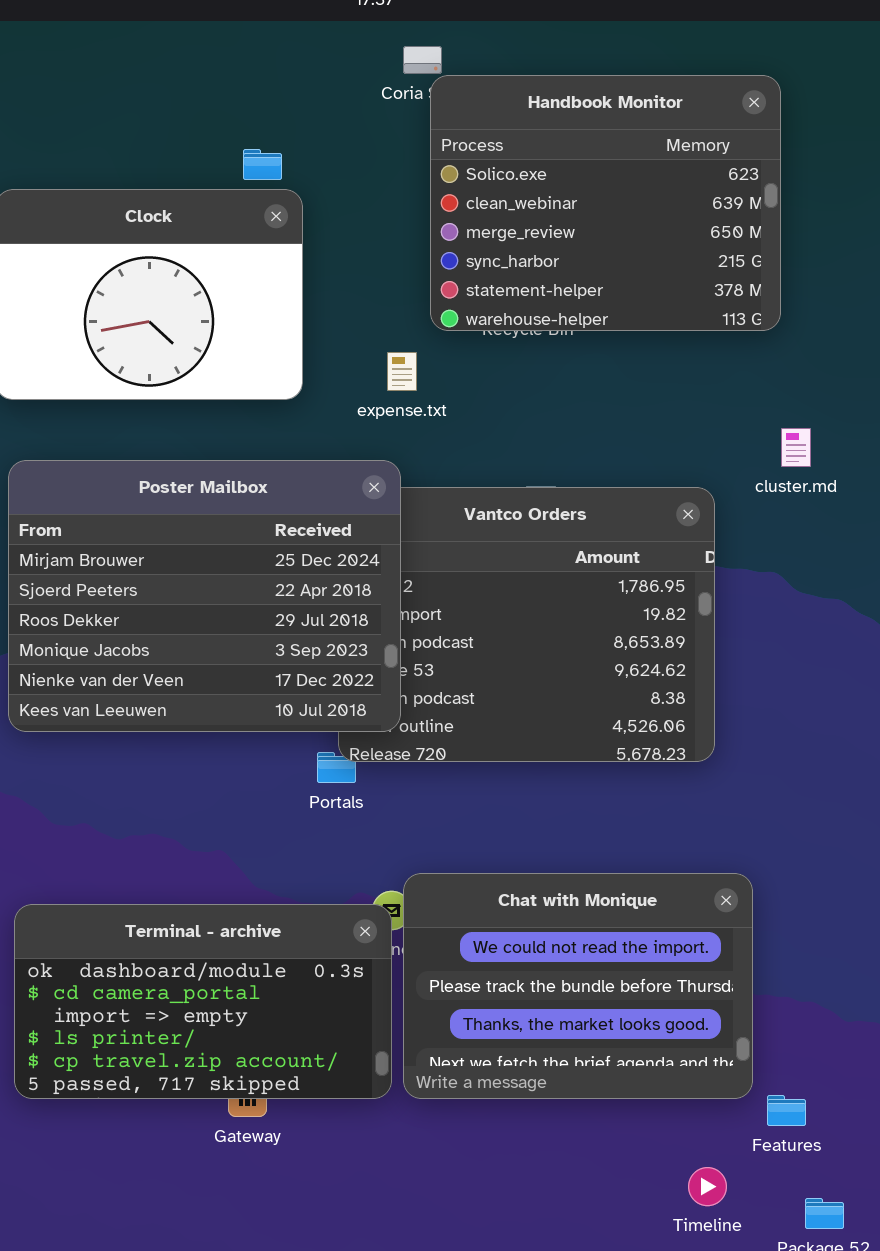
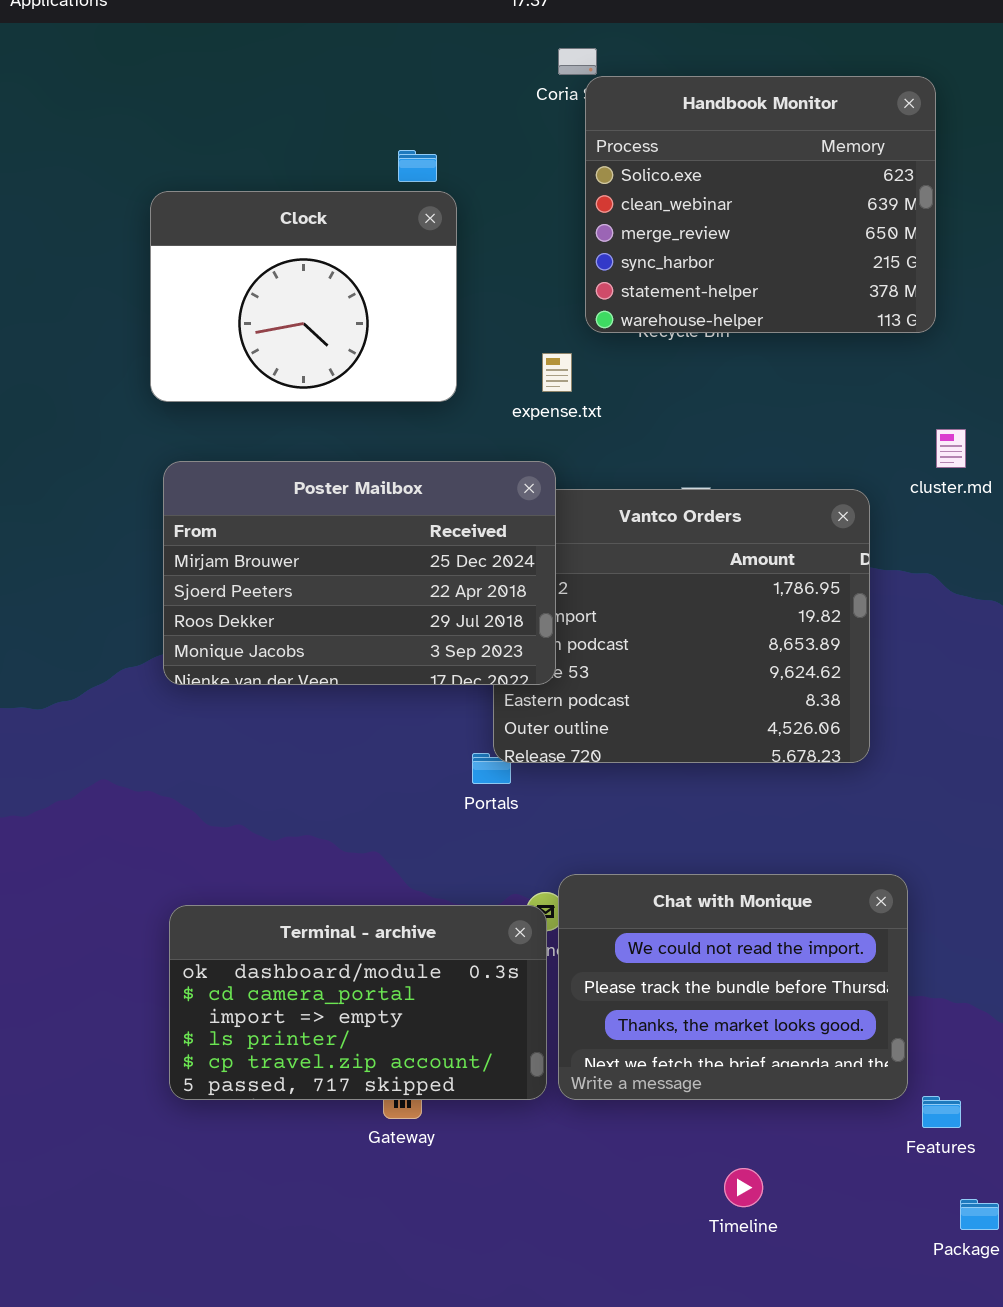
Poster Mailbox: [8,460,401,732] -> [163,461,556,685], resized
Timeline: [688,1167,727,1206] -> [724,1168,763,1207], moved

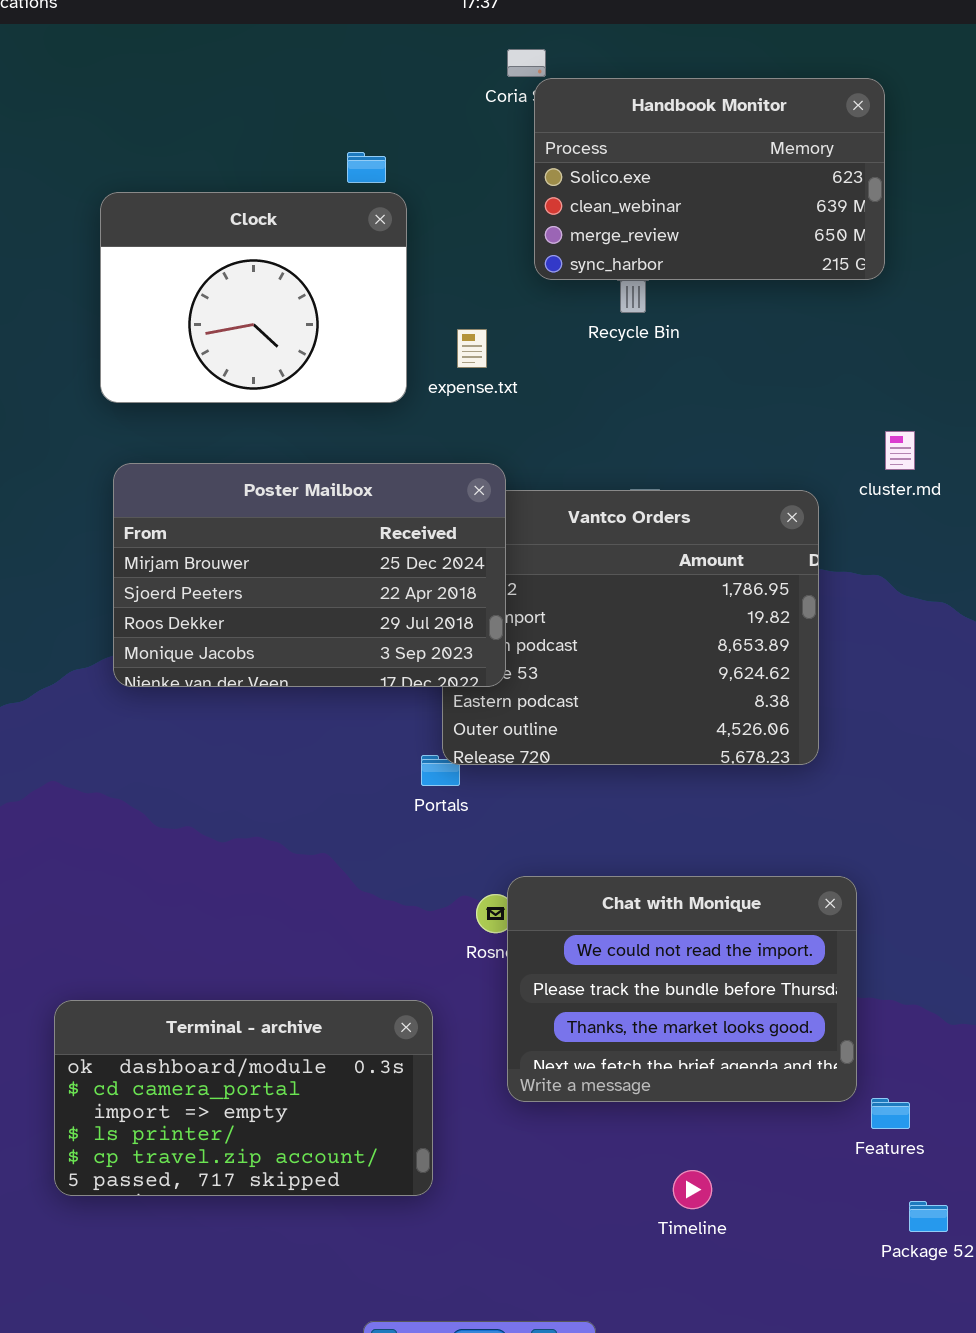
Handbook Monitor: [585,76,936,333] -> [534,78,885,280], resized
expense.txt: [542,353,572,392] -> [457,329,487,368], moved
Terminal - archive: [169,905,547,1100] -> [54,1000,433,1196], moved

